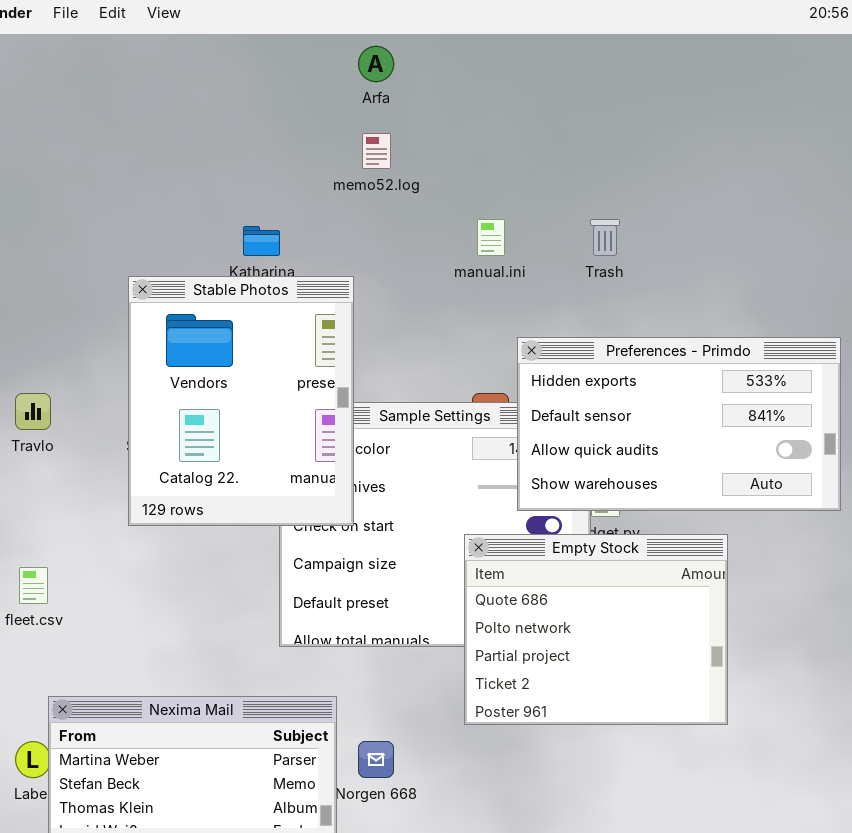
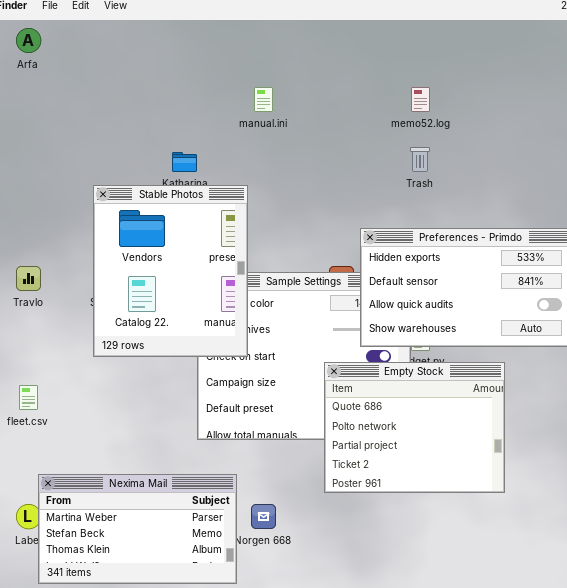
Arfa: [358,46,394,82] -> [16,28,41,53], moved
memo52.log: [362,133,391,169] -> [411,87,430,112], moved
manual.ini: [477,219,505,256] -> [254,87,273,112], moved

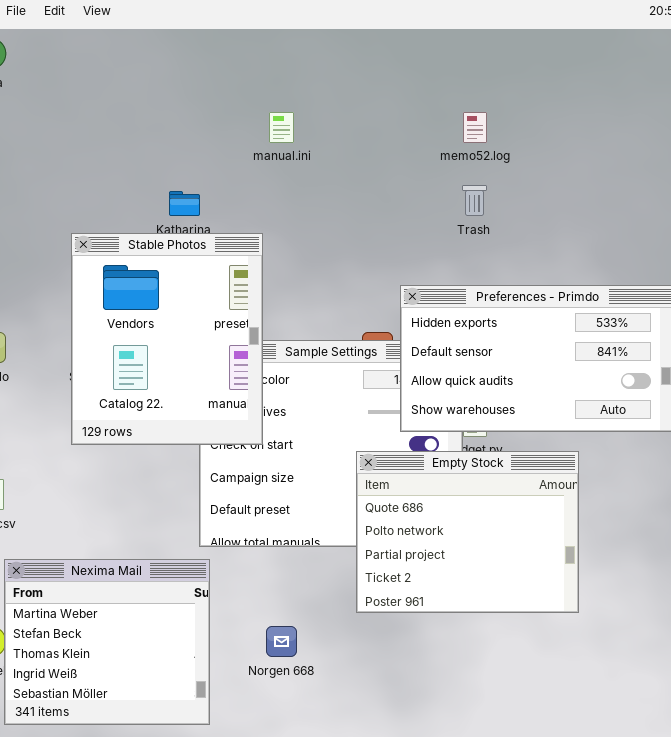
Nexima Mail: [38,474,237,584] -> [4,559,210,725], resized

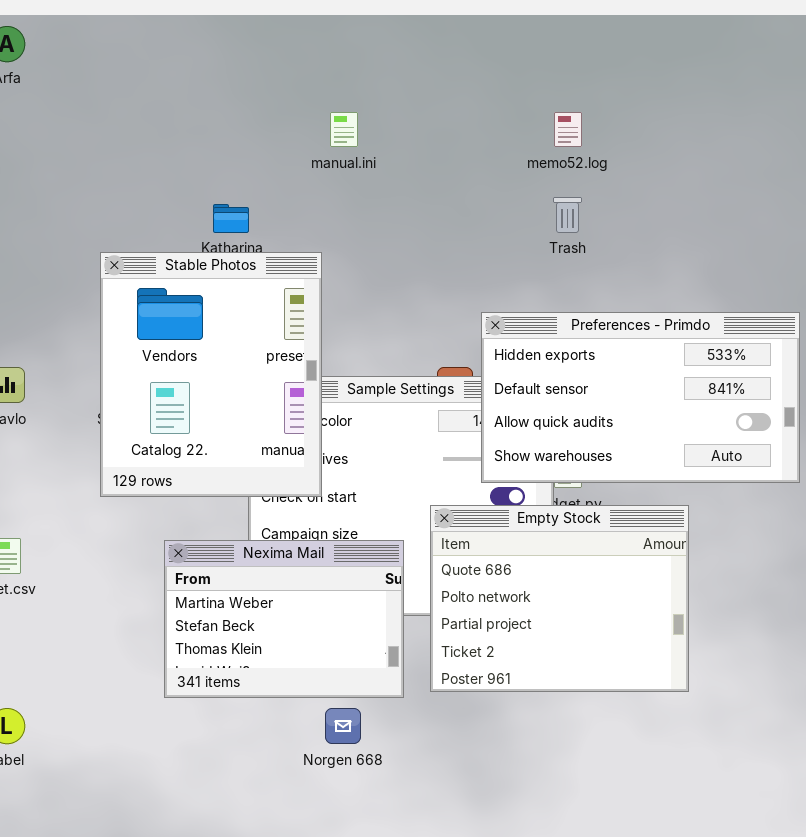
Nexima Mail: [4,559,210,725] -> [164,540,404,698], moved, resized

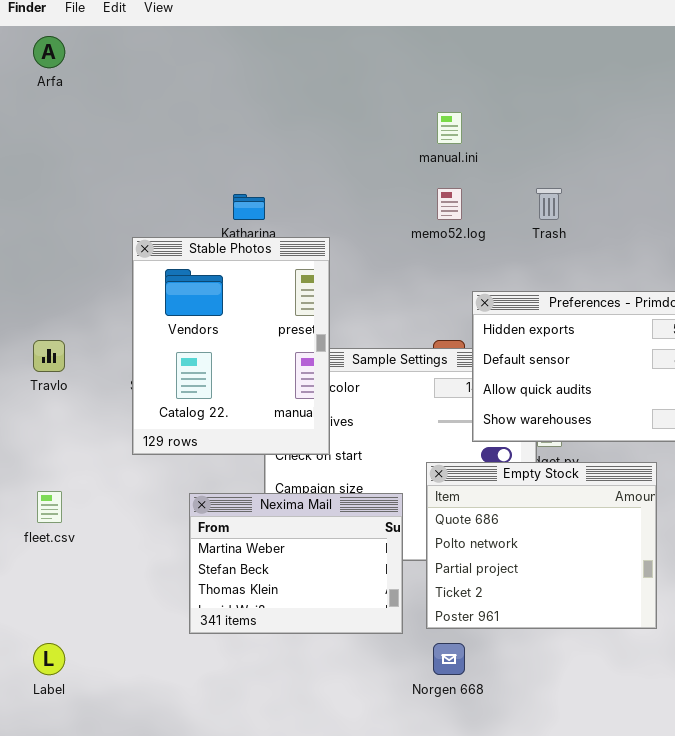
manual.ini: [330,112,358,147] -> [437,112,462,144], moved
memo52.log: [554,112,582,147] -> [437,188,462,220], moved
Norgen 668: [325,708,361,744] -> [433,643,465,675], moved

